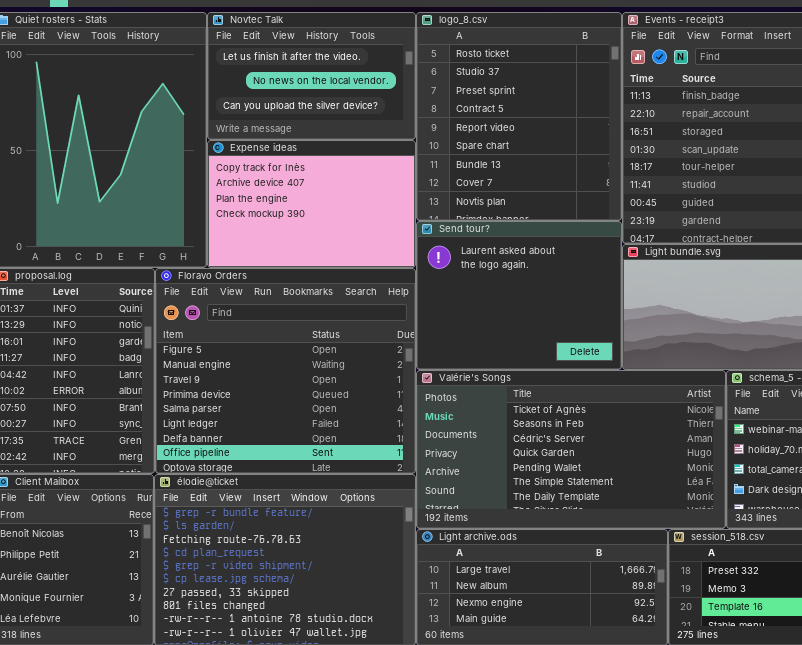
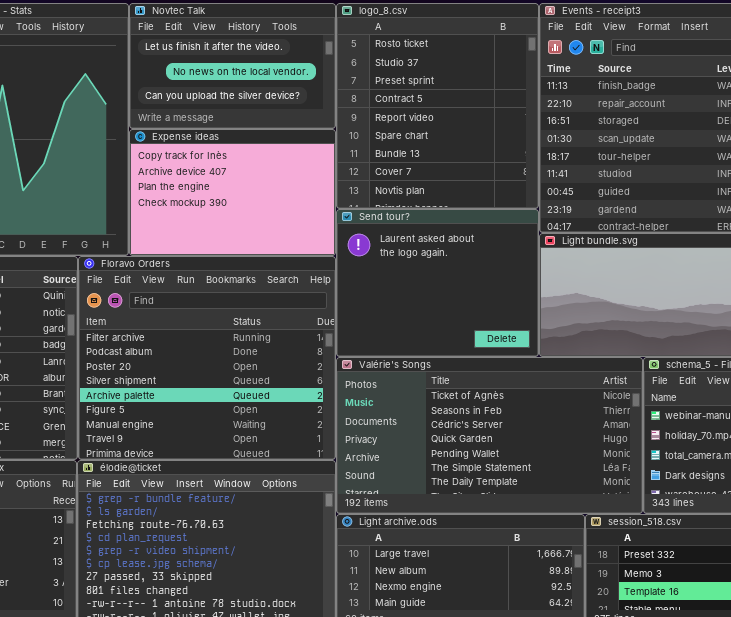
Floravo Orders: [155,268,416,474] -> [78,256,336,460], scrolled up 5 rows

